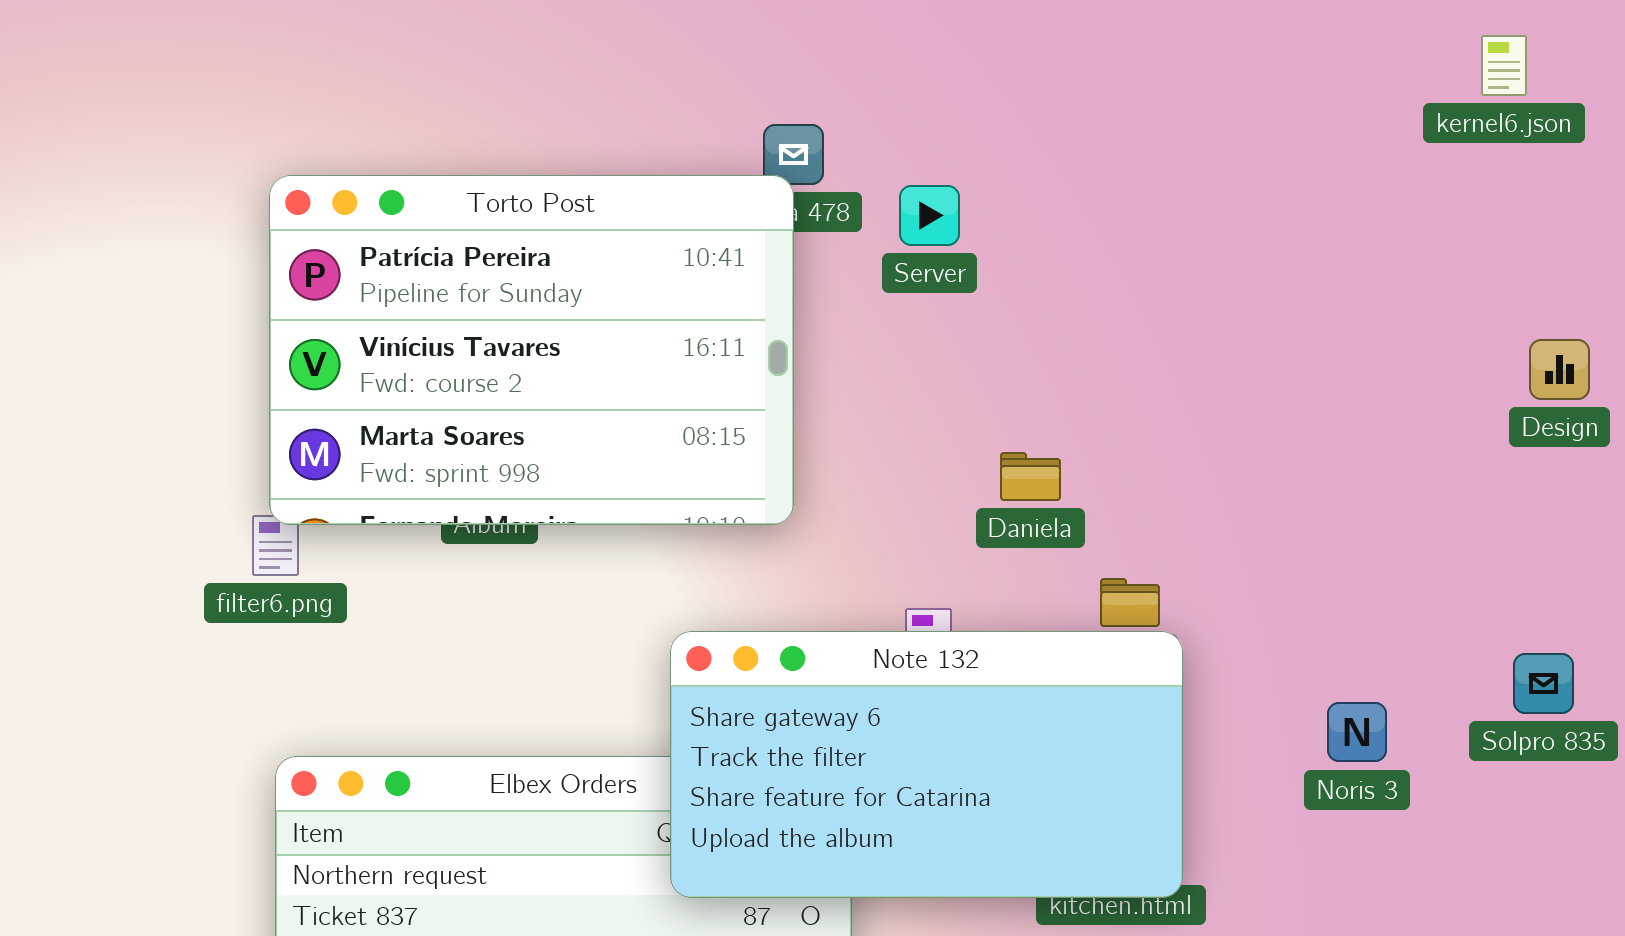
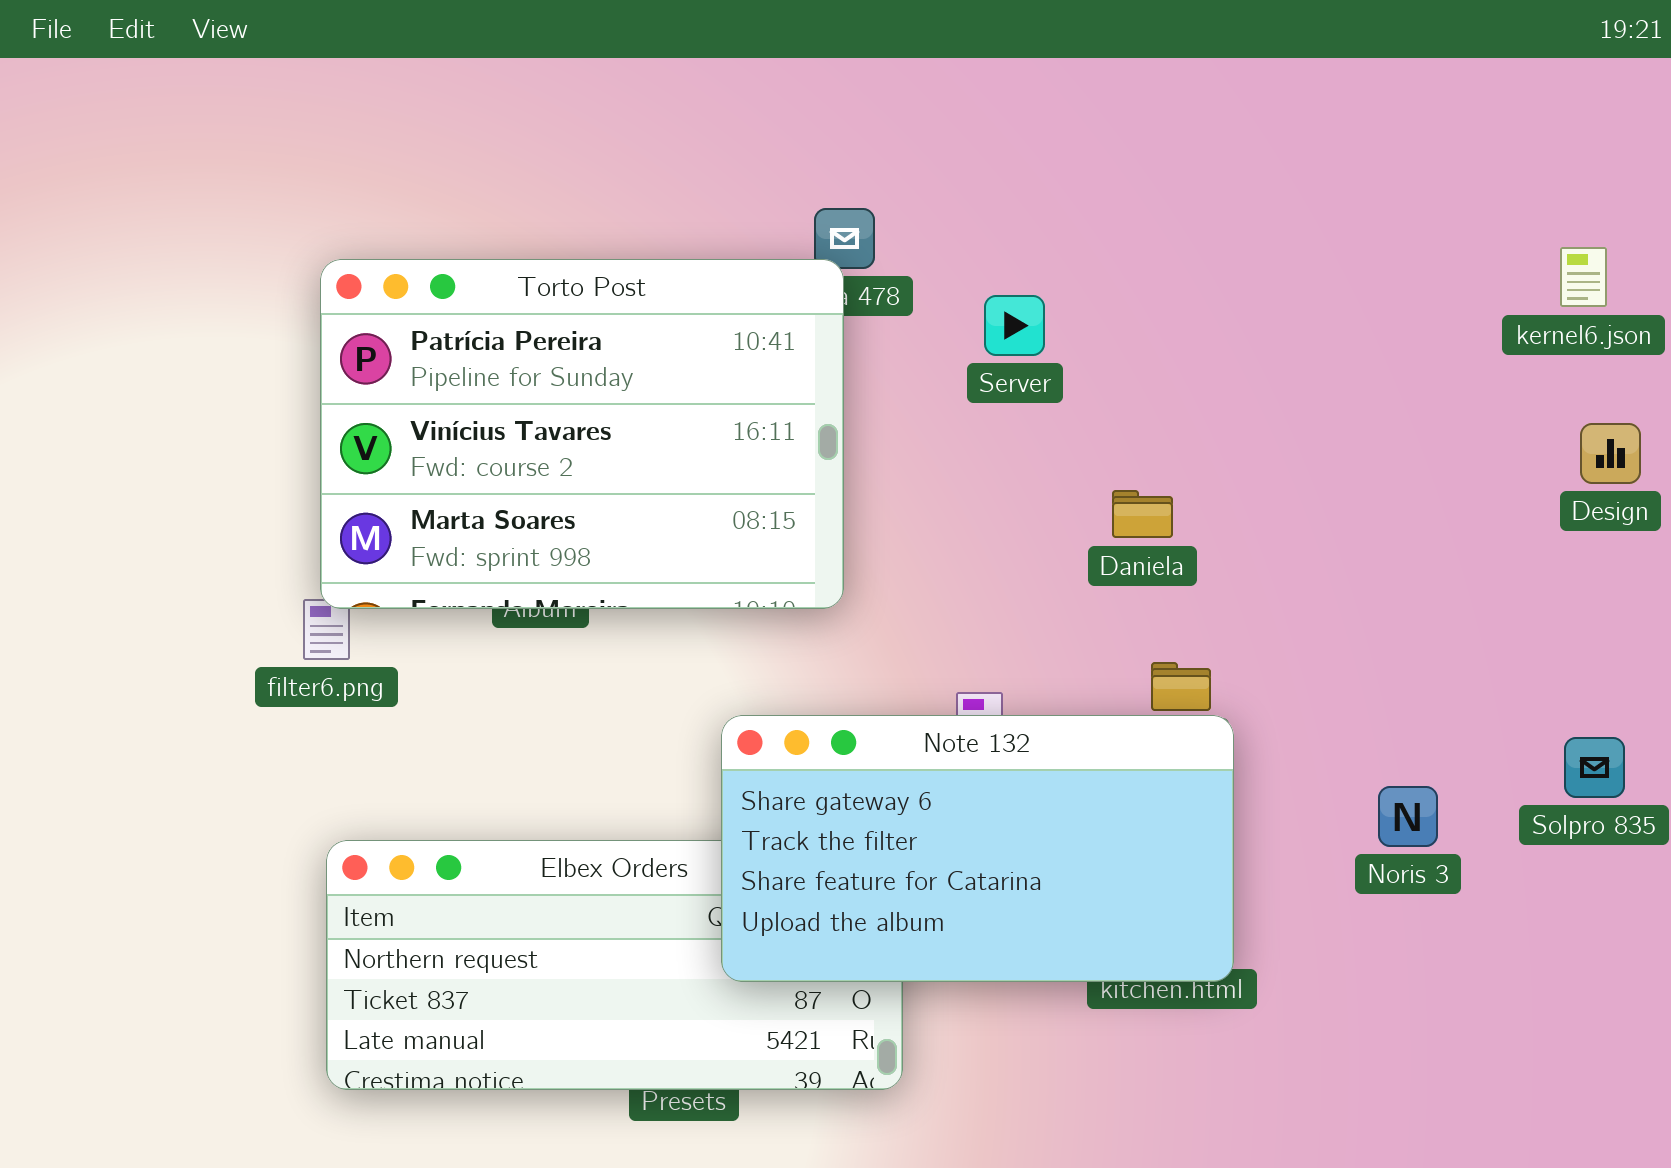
kernel6.json: [1481,35,1527,96] -> [1560,247,1607,307], moved
Server: [899,185,960,246] -> [984,295,1045,356], moved
Daniela: [1000,452,1061,501] -> [1112,490,1173,538], moved

